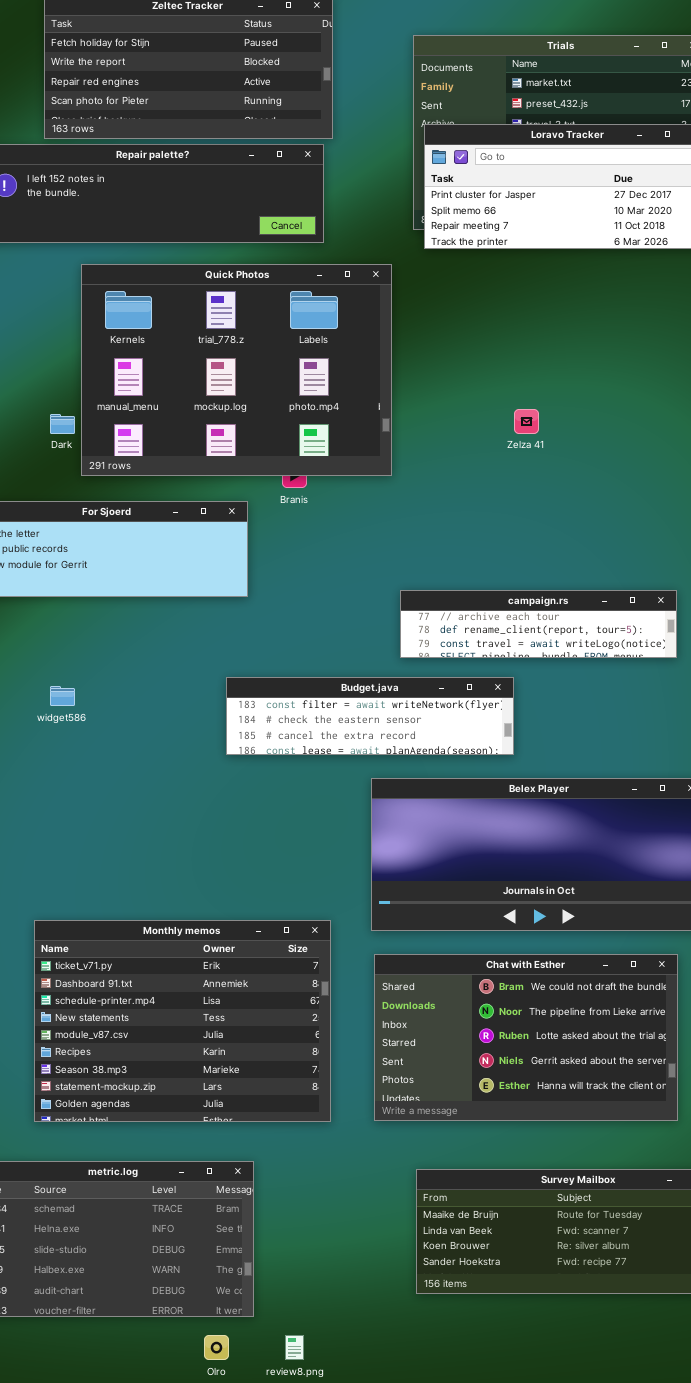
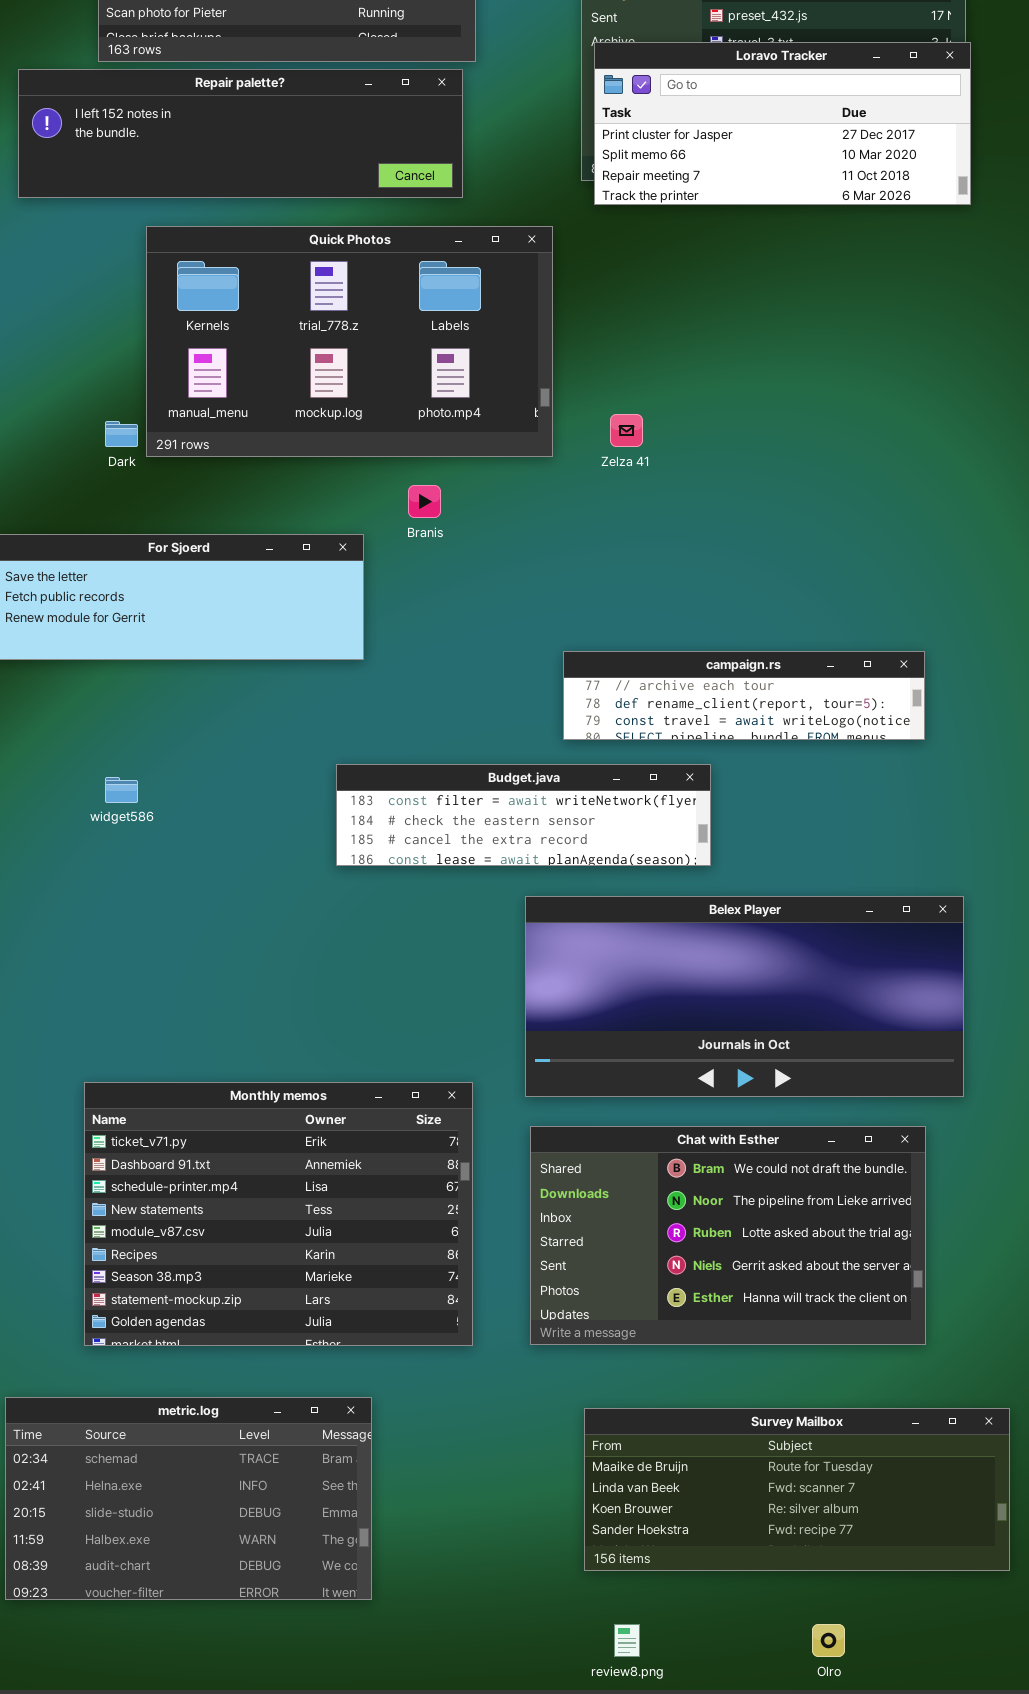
Quick Photos: [81,264,392,476] -> [146,226,553,457], resized
Zelza 41: [514,409,539,434] -> [610,414,643,447], moved
Olro: [204,1335,229,1360] -> [812,1624,845,1657], moved
review8.png: [285,1335,304,1360] -> [614,1624,640,1657], moved

